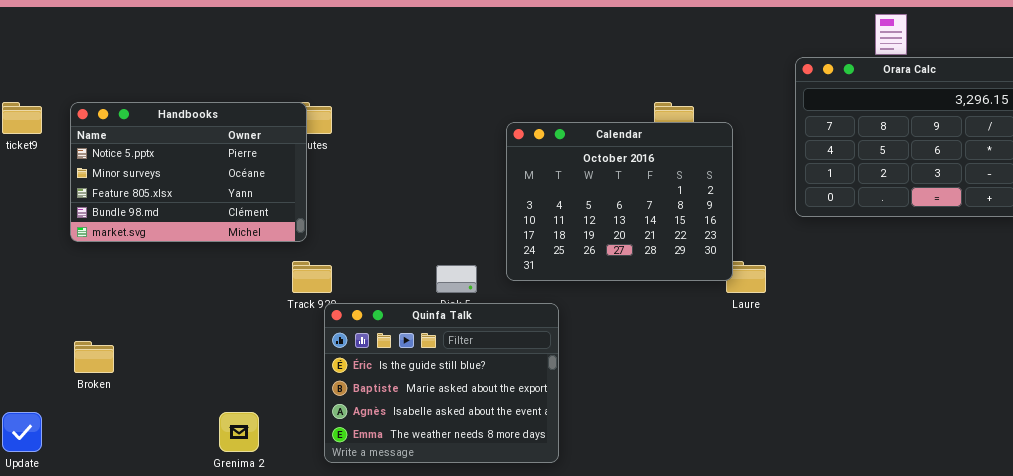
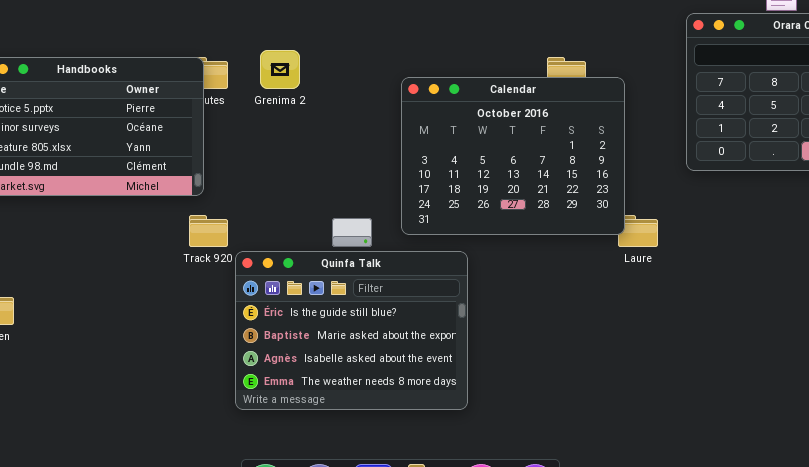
Quinfa Talk: [324,303,559,463] -> [235,251,468,410], moved
Grenima 2: [219,412,259,452] -> [260,50,300,89], moved

